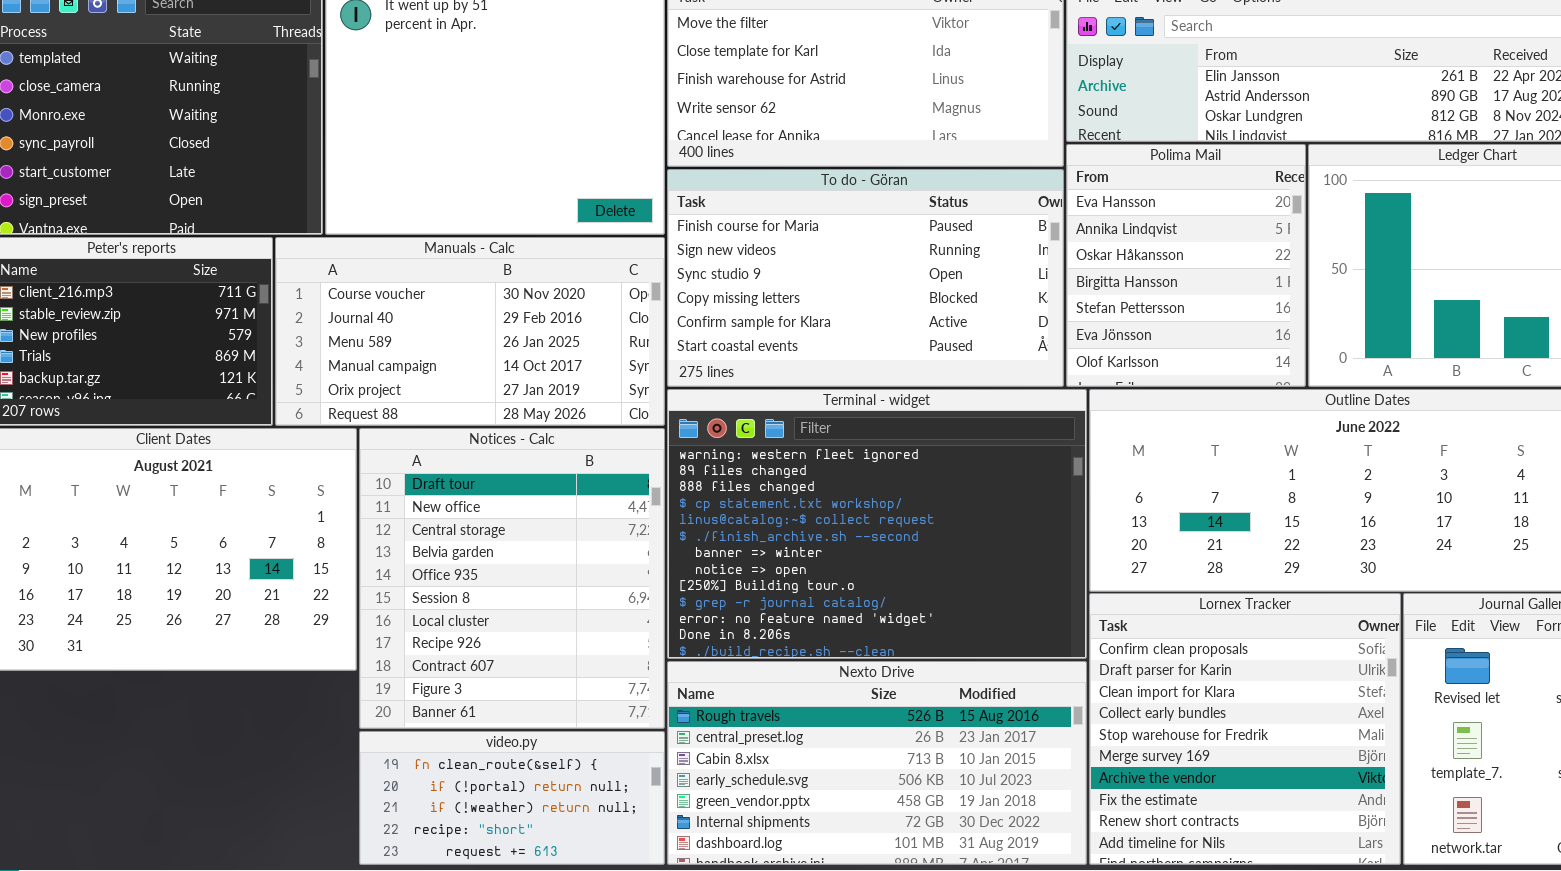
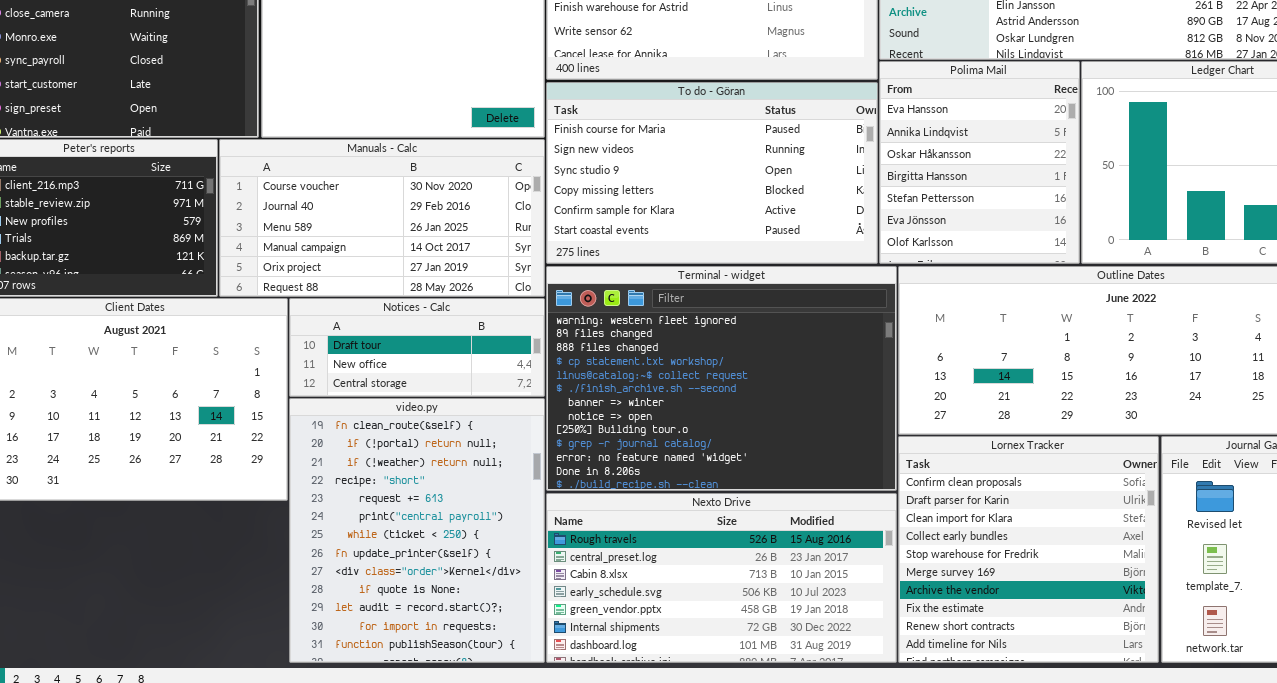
Notices - Calc: [359,428,665,729] -> [289,298,545,397], resized
video.py: [359,731,665,865] -> [289,398,545,663], resized

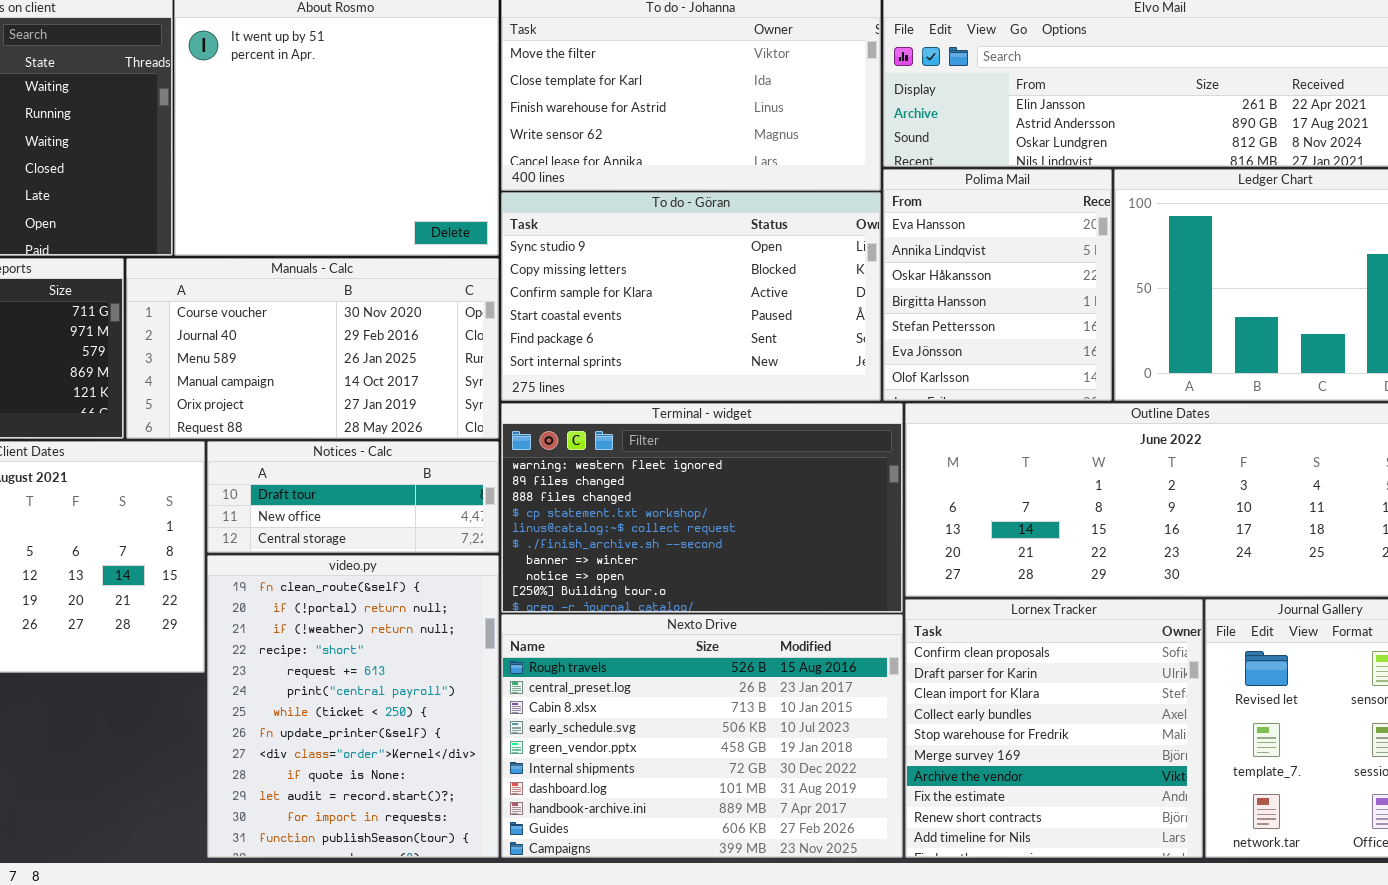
To do - Göran: [546,82,878,264] -> [501,192,881,401], scrolled down 2 rows
Terminal - widget: [546,266,897,491] -> [501,403,903,613], resized
Nexto Drive: [546,493,897,663] -> [501,614,903,858], resized

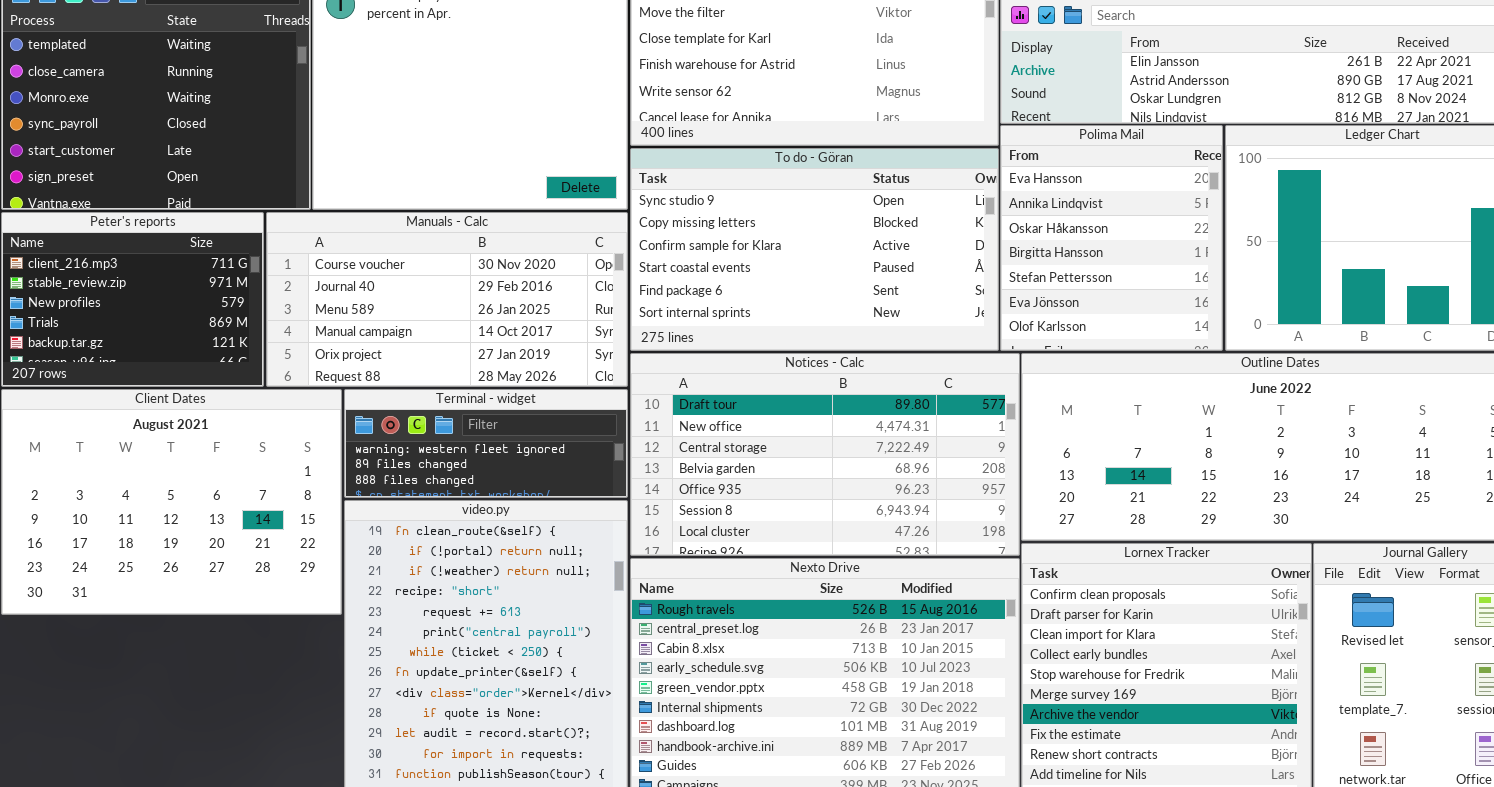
Terminal - widget: [501,403,903,613] -> [344,389,628,498], moved, resized
Notices - Calc: [207,441,499,553] -> [630,353,1020,556], moved, resized

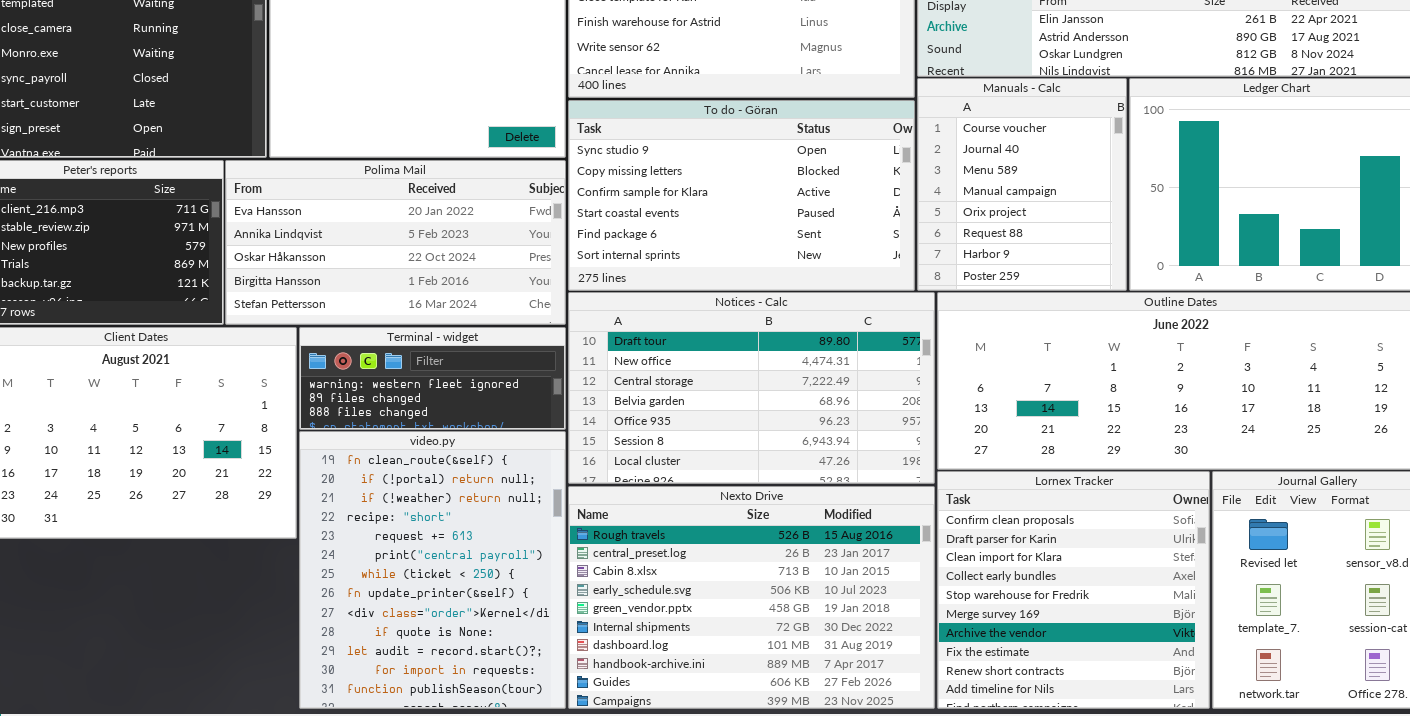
Polima Mail: [1000,125,1223,351] -> [225,160,566,325], moved, resized
Manuals - Calc: [266,212,628,387] -> [917,78,1127,291], moved, resized

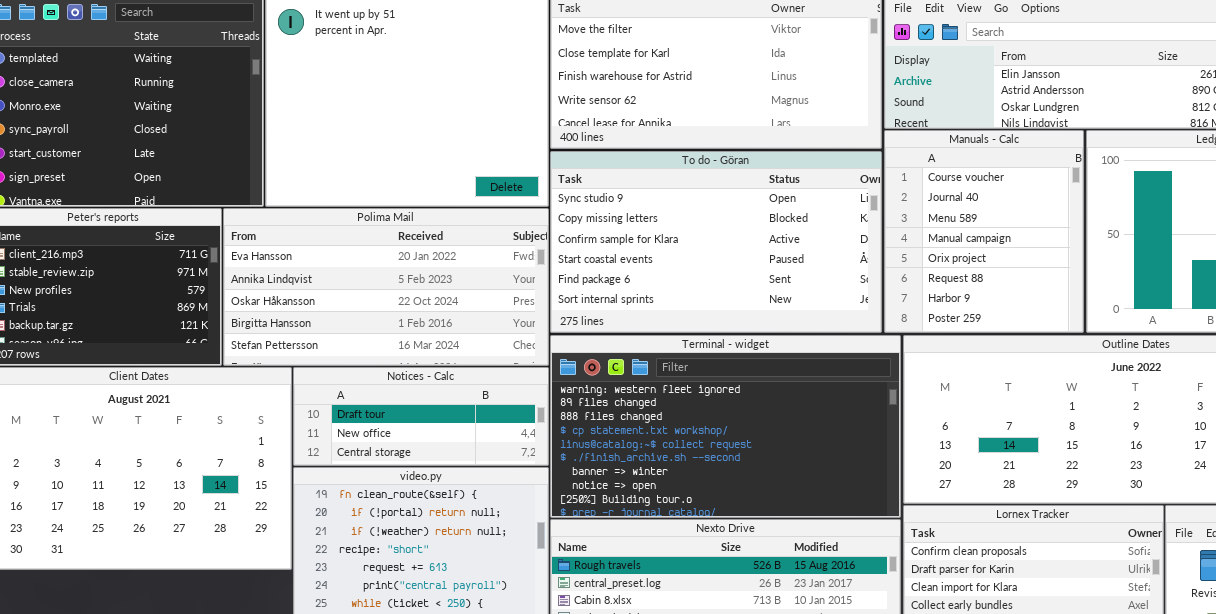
Notices - Calc: [568,292,935,484] -> [293,367,549,466], moved, resized
Terminal - widget: [299,327,566,430] -> [550,335,901,518], moved, resized

